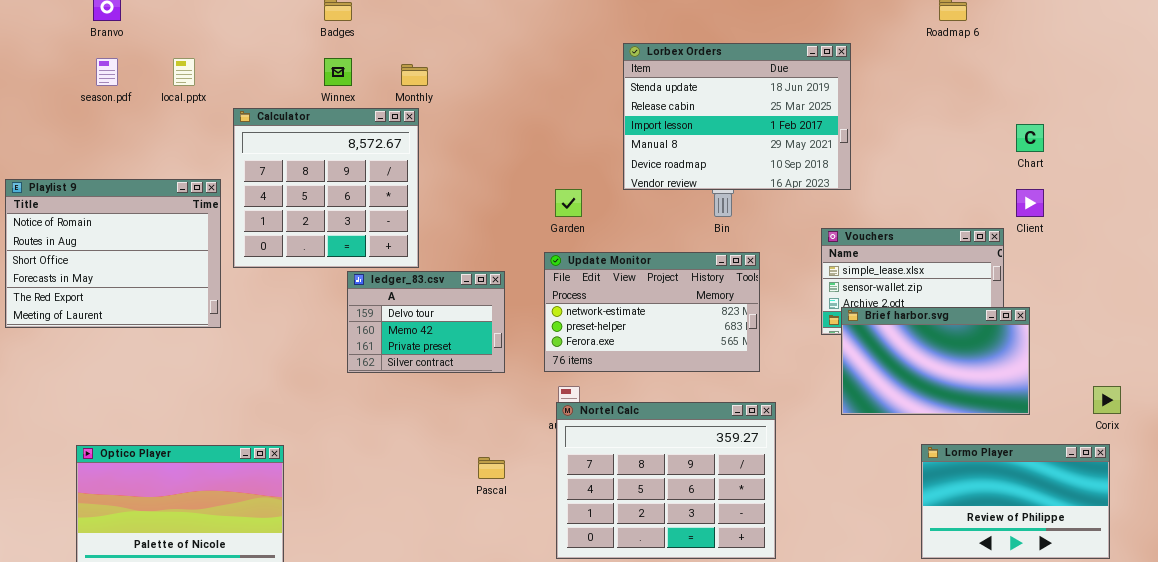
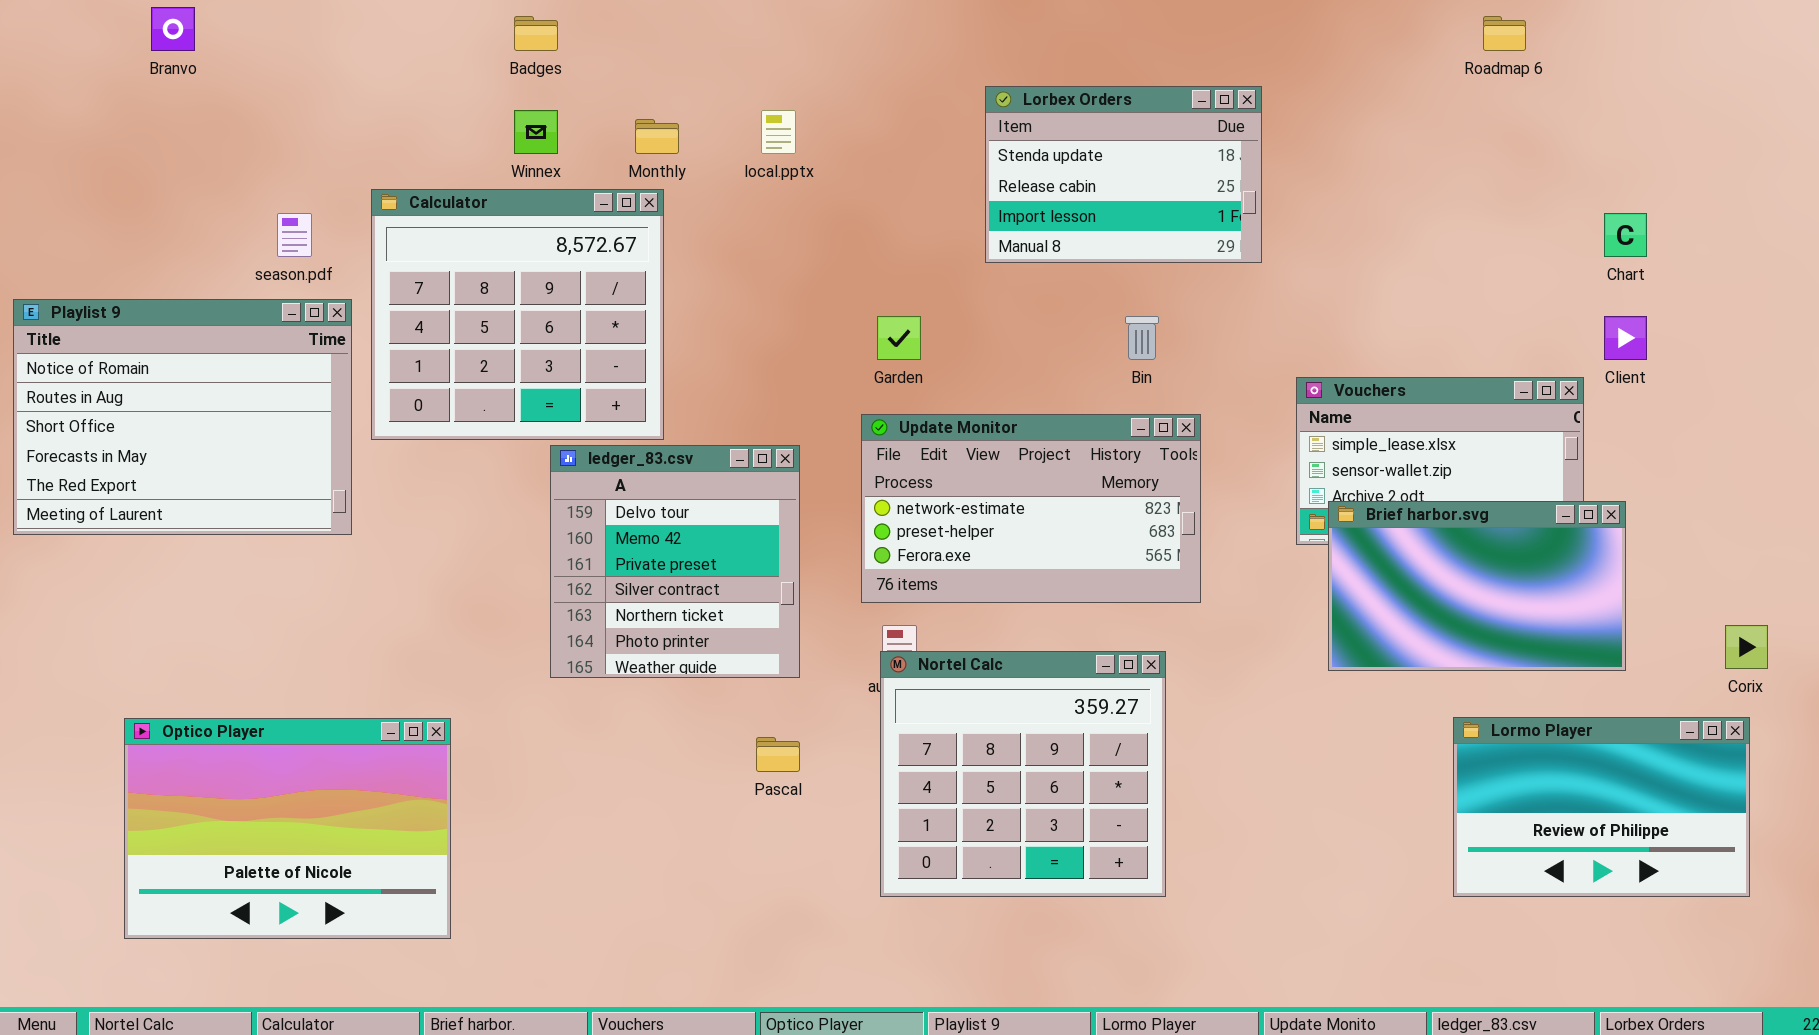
Lorbex Orders: [623,43,851,190] -> [985,86,1262,263], resized
season.pdf: [96,58,118,86] -> [277,213,312,257], moved
local.pptx: [173,58,195,86] -> [761,110,796,154], moved
ledger_83.csv: [347,271,505,373] -> [550,445,800,678], resized
Nortel Calc: [556,402,776,559] -> [880,651,1166,897], resized

